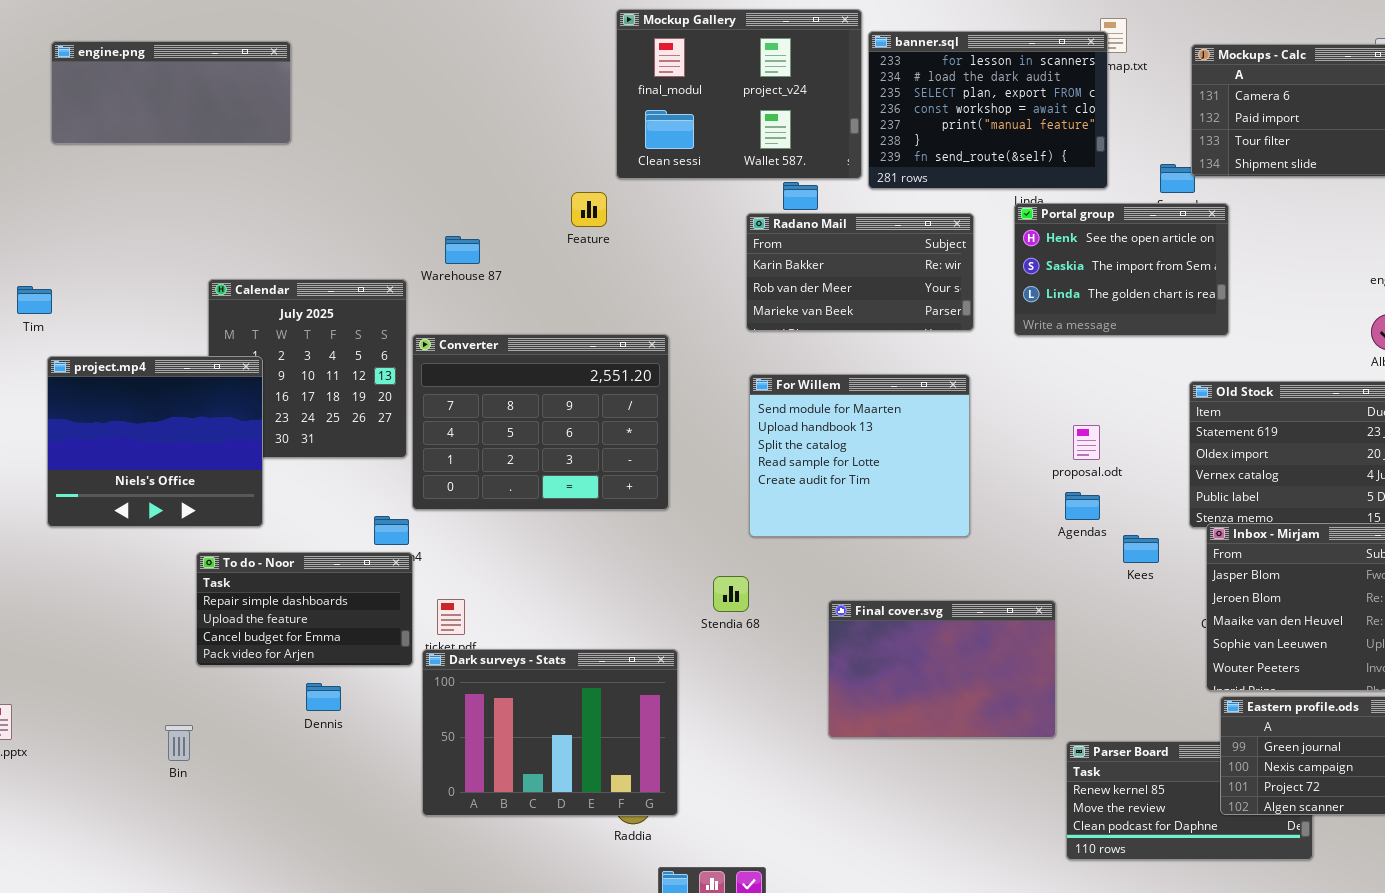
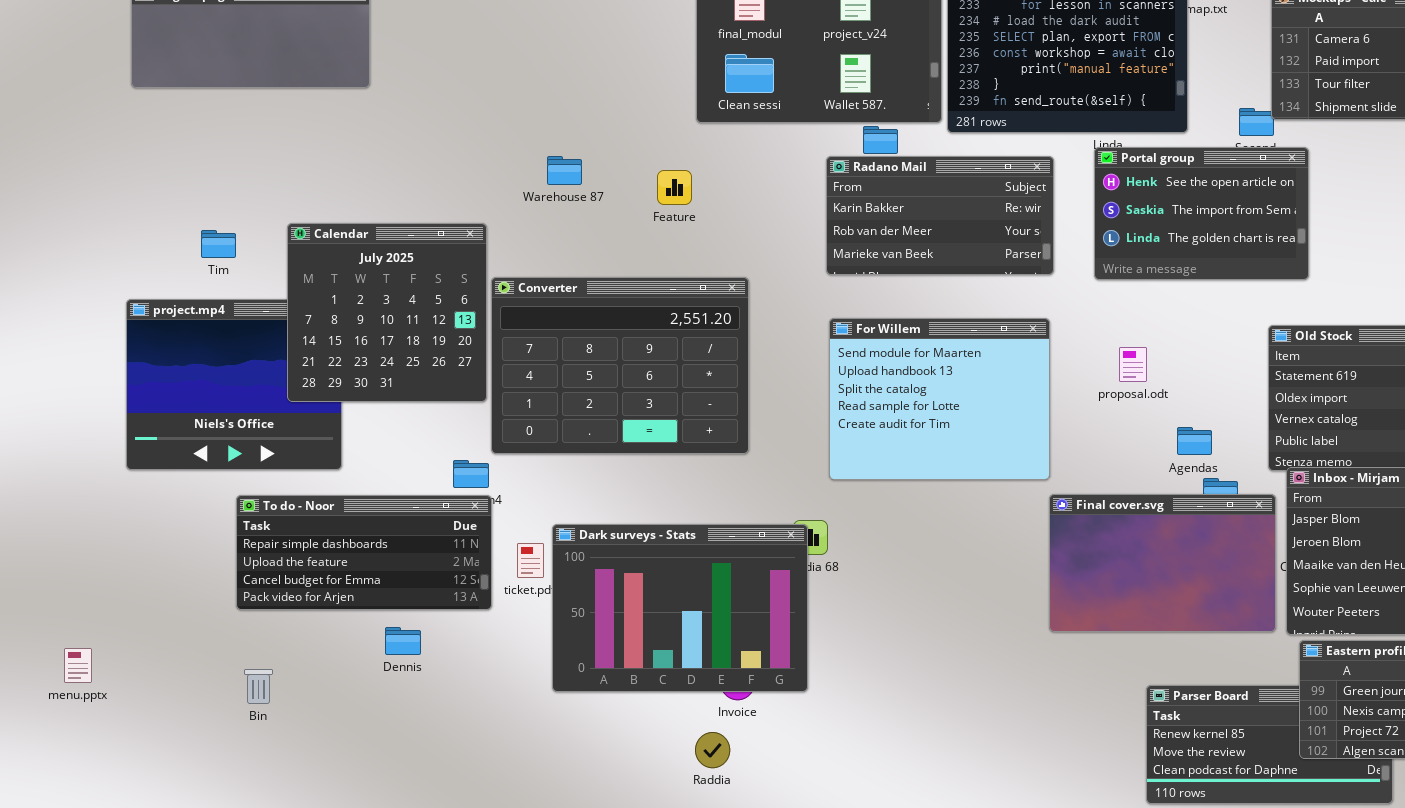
Feature: [571,192,607,227] -> [657,170,692,205], moved
Warehouse 87: [445,236,480,264] -> [547,156,582,185], moved
Calendar: [208,279,407,458] -> [287,223,487,402], raised
Tim: [17,286,52,314] -> [201,230,236,258], moved
proposal.odt: [1073,425,1100,460] -> [1119,347,1147,382], moved
Agendas: [1065,492,1100,520] -> [1177,427,1212,455], moved
To do - Noor: [196,552,413,666] -> [236,495,492,610], resized
Final cover.svg: [828,600,1056,738] -> [1049,494,1276,632], moved
Dark surveys - Stats: [422,649,678,816] -> [552,524,808,692], moved

